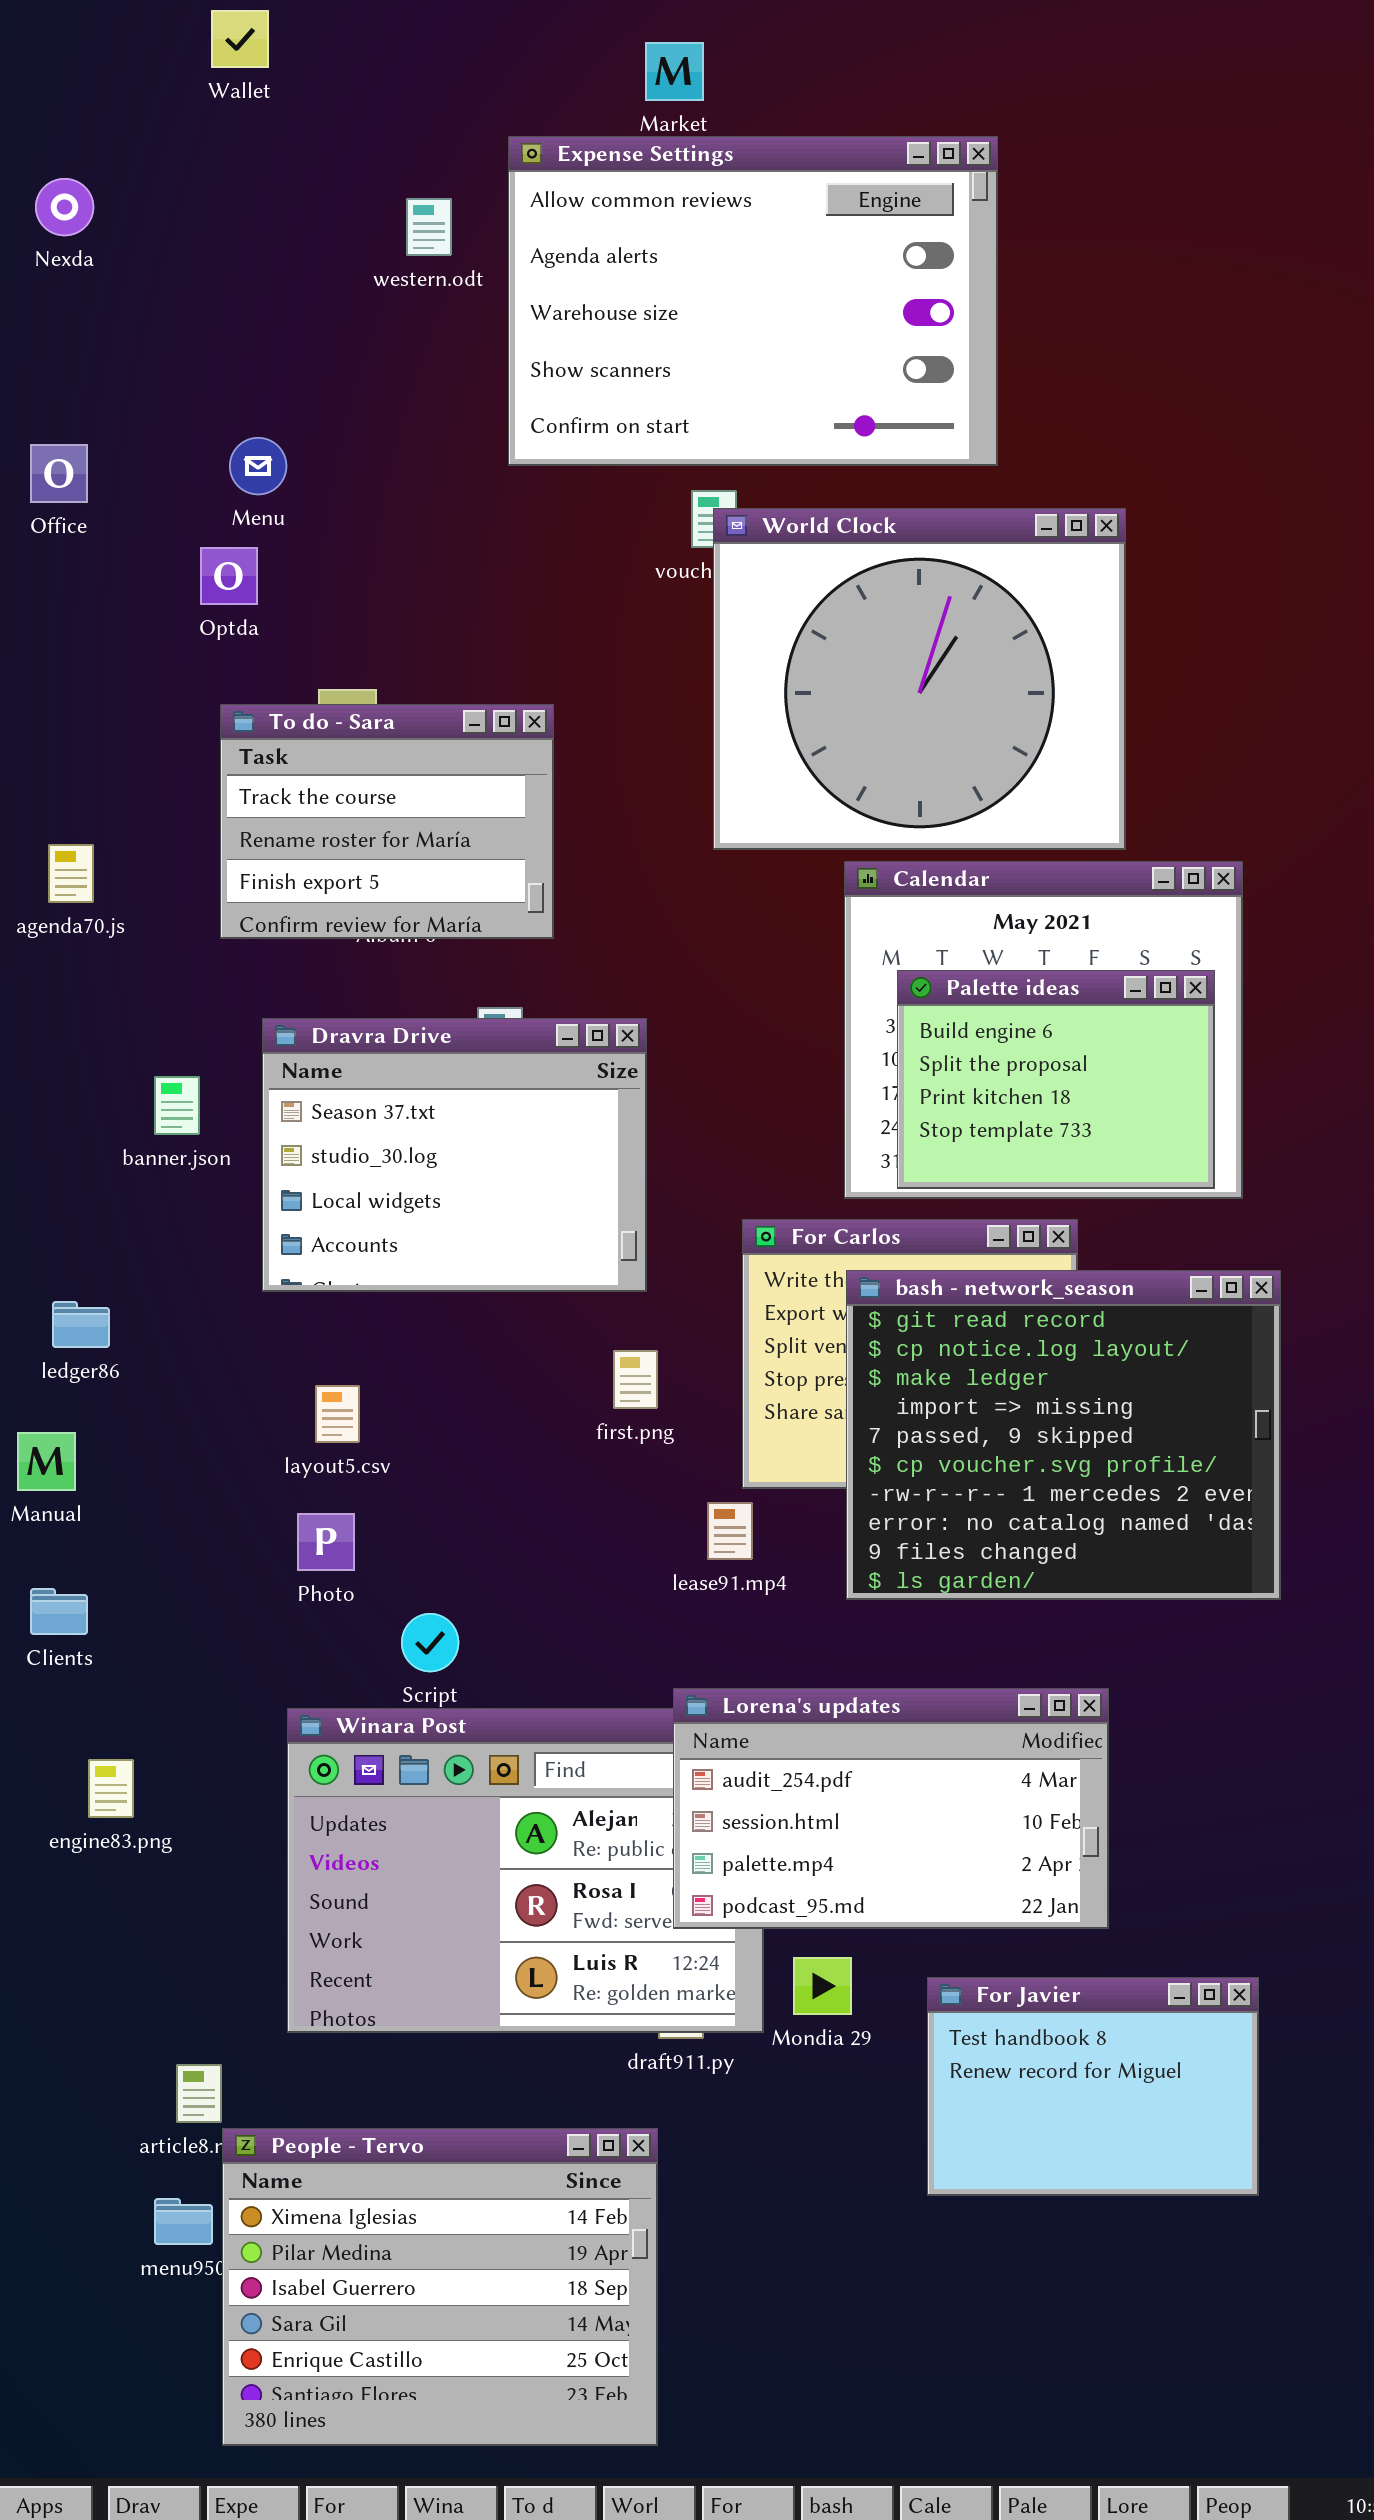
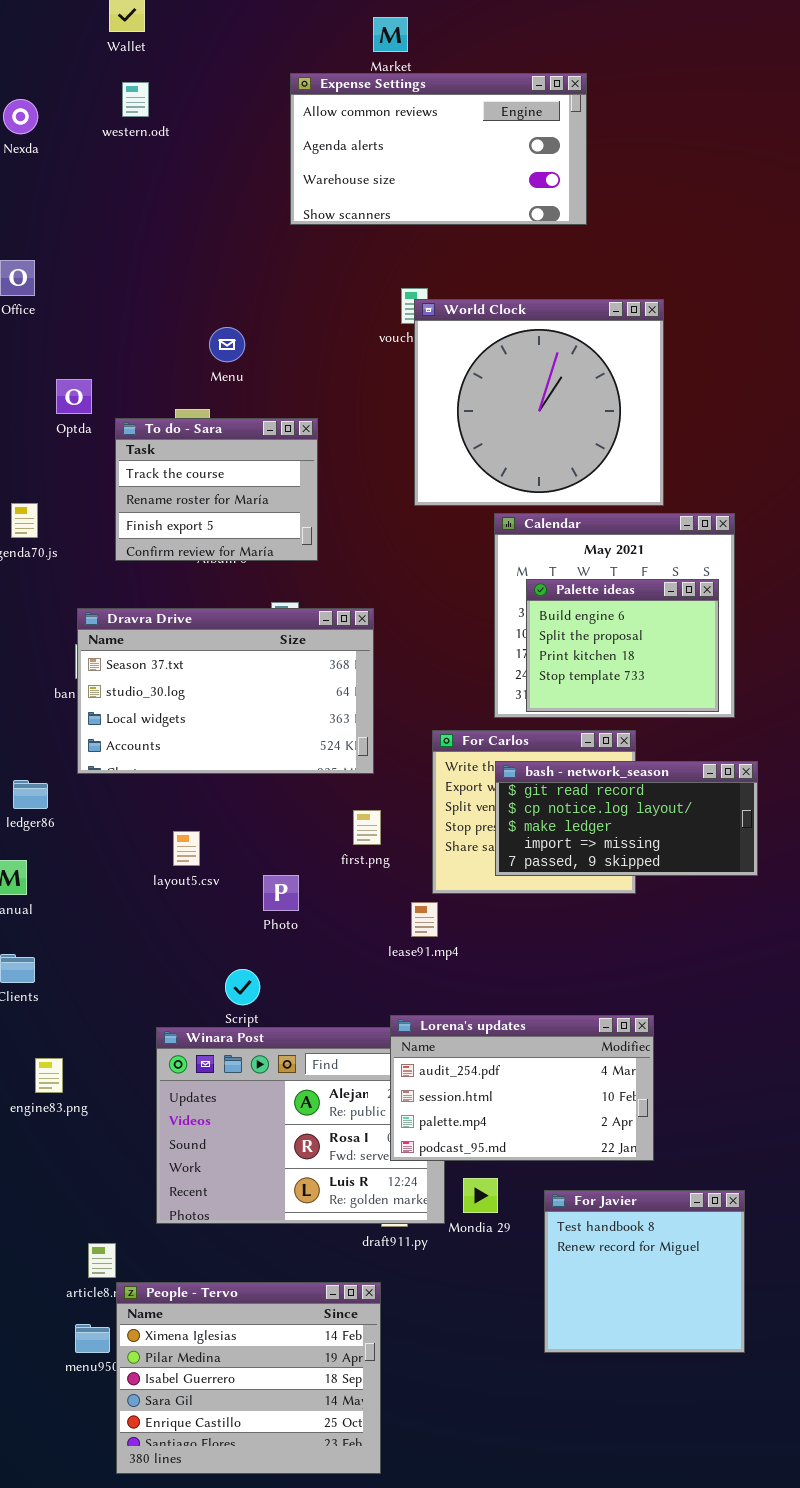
Expense Settings: [508,136,998,466] -> [290,73,587,225], resized
western.odt: [406,198,452,256] -> [122,82,149,117], moved
Menu: [229,437,287,495] -> [209,327,245,362], moved
Optda: [200,547,258,605] -> [56,379,92,414], moved
Dravra Drive: [262,1018,647,1292] -> [77,608,374,774], resized
bash - network_season: [846,1270,1281,1600] -> [495,761,758,876], resized
Photo: [297,1513,355,1571] -> [263,875,299,911], moved
For Javier: [927,1977,1259,2196] -> [544,1190,745,1353], resized

